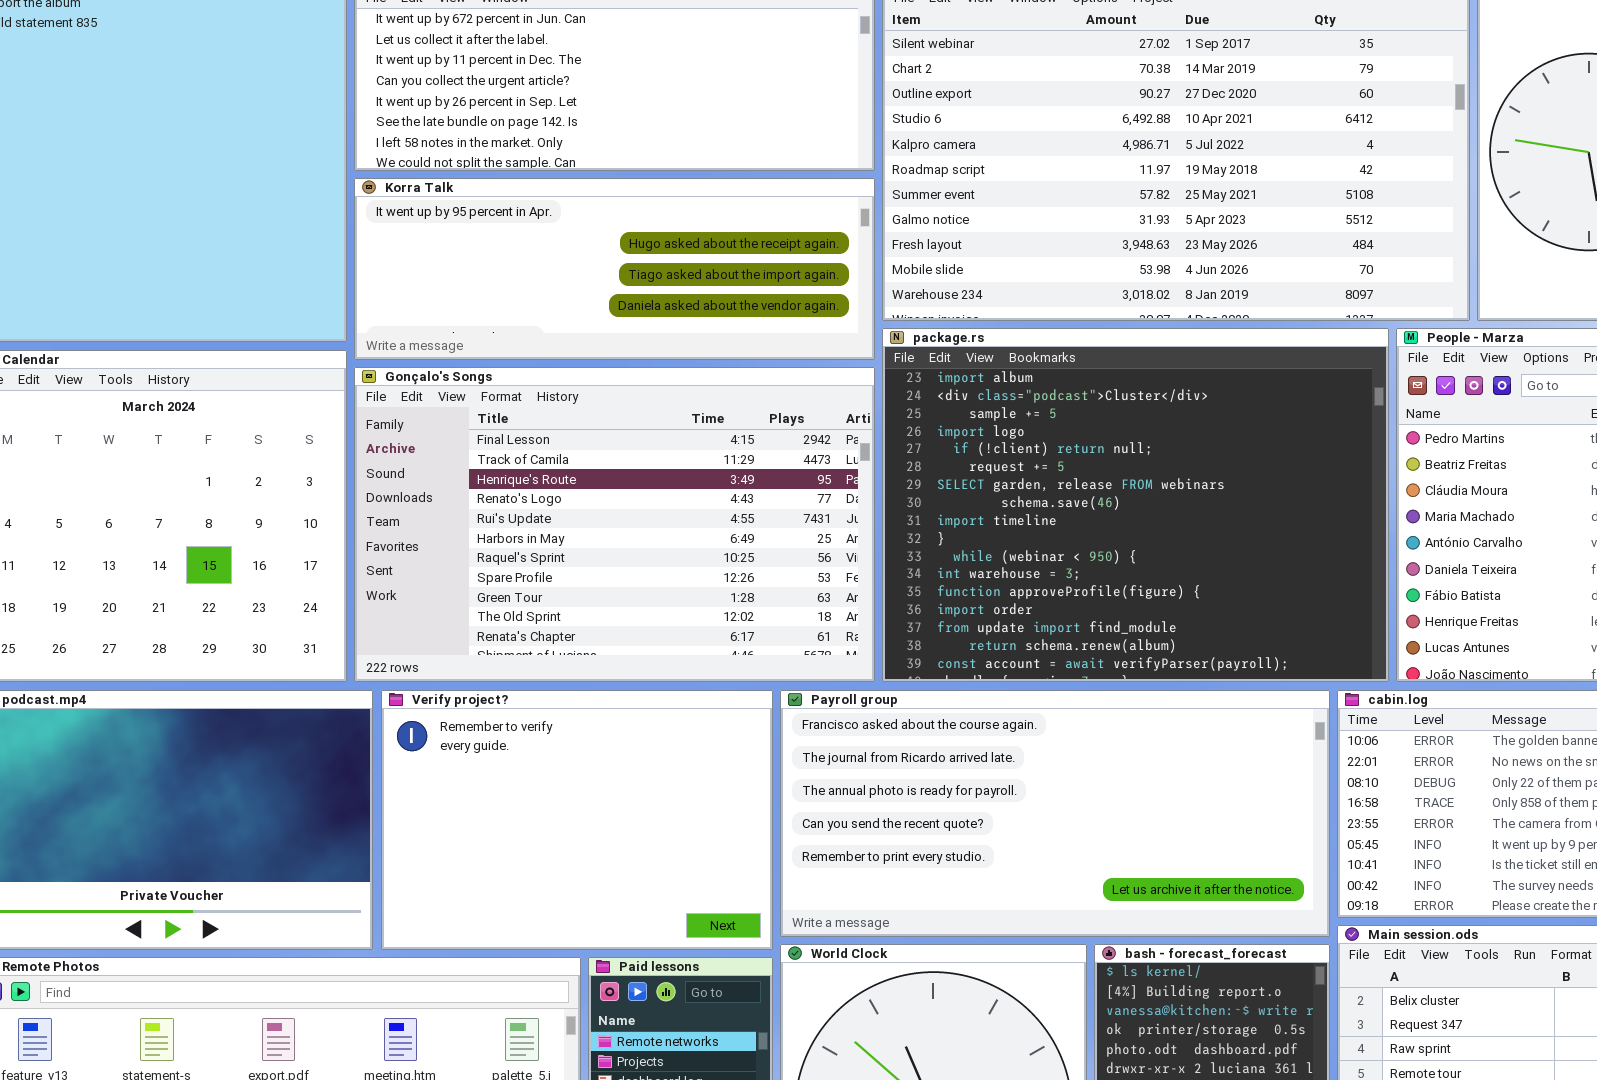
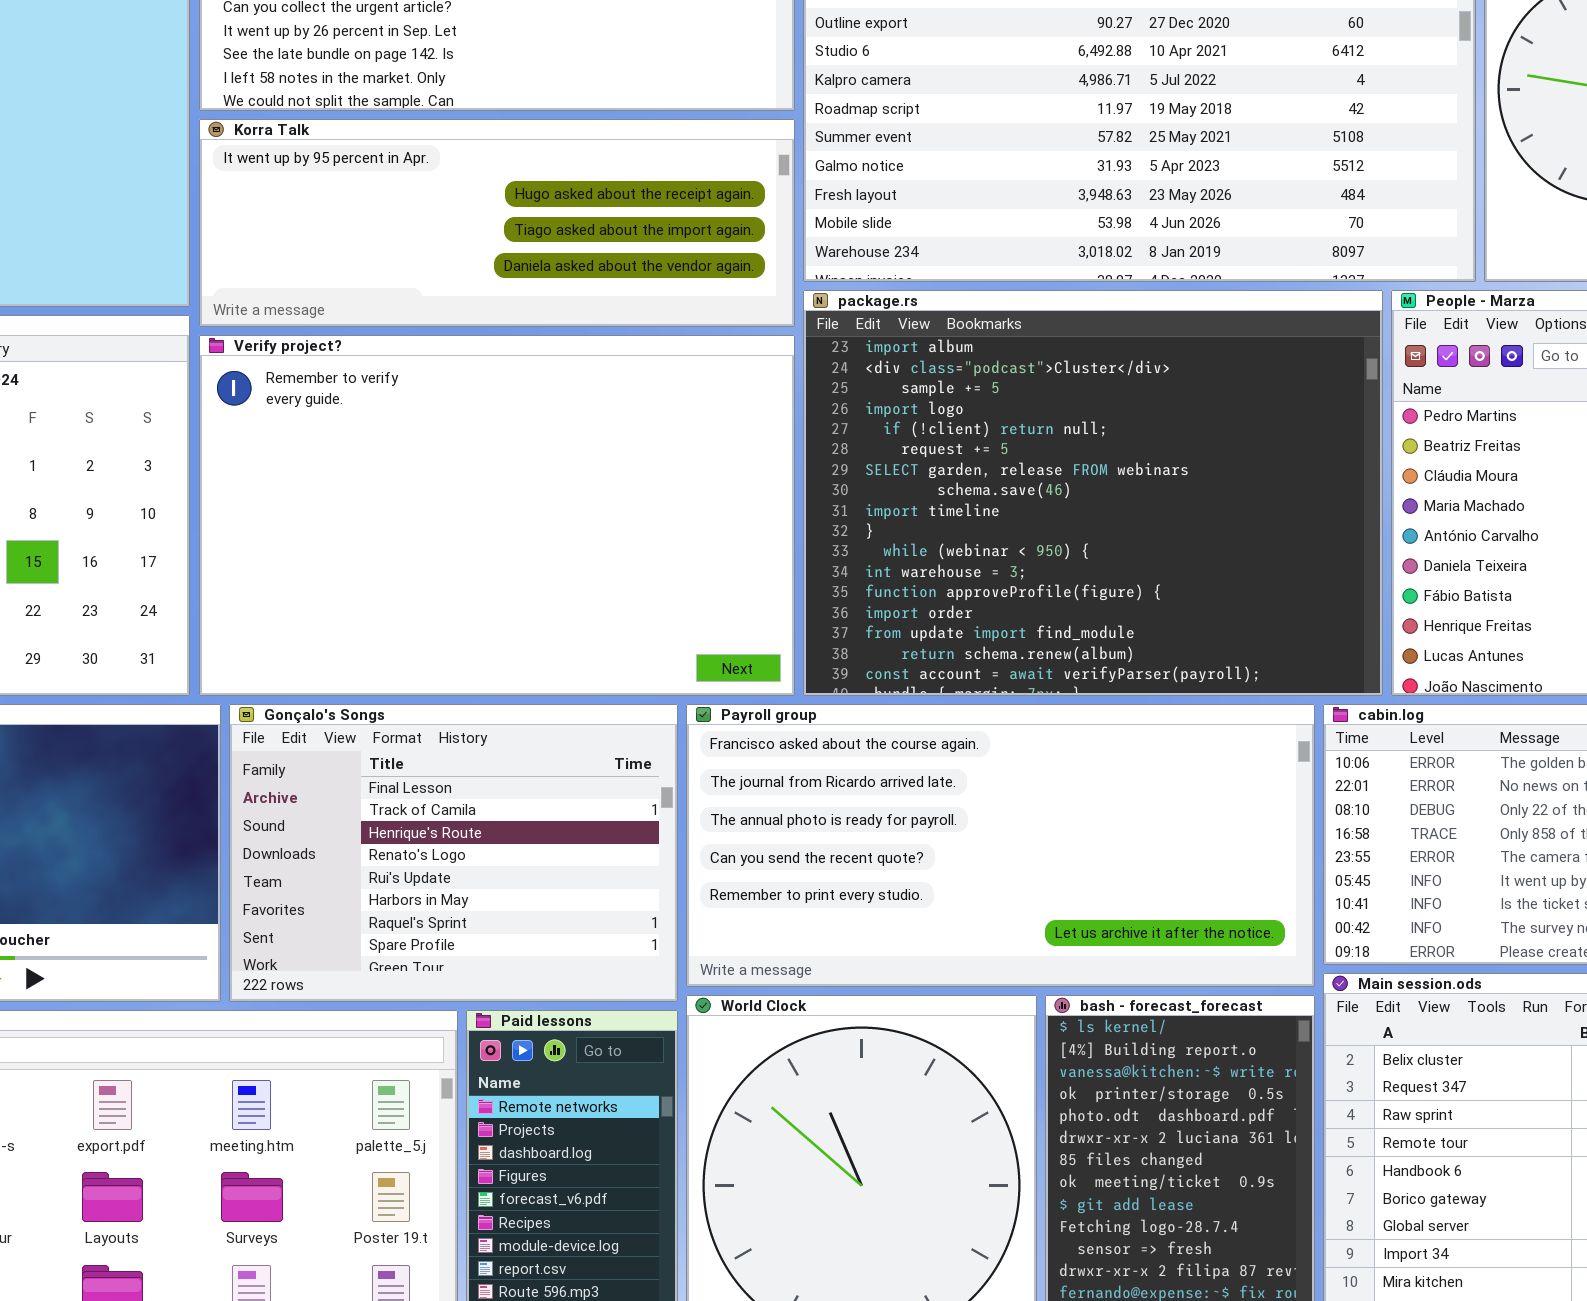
Gonçalo's Songs: [354,367,875,682] -> [229,704,678,1002], moved, resized
Verify project?: [381,690,773,950] -> [199,335,795,696], moved, resized

